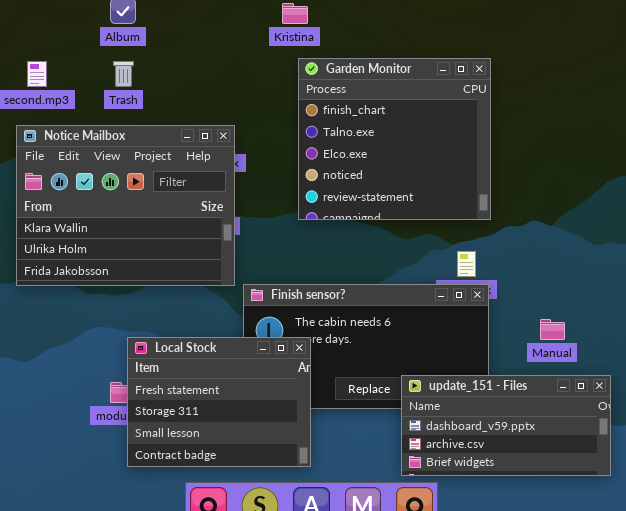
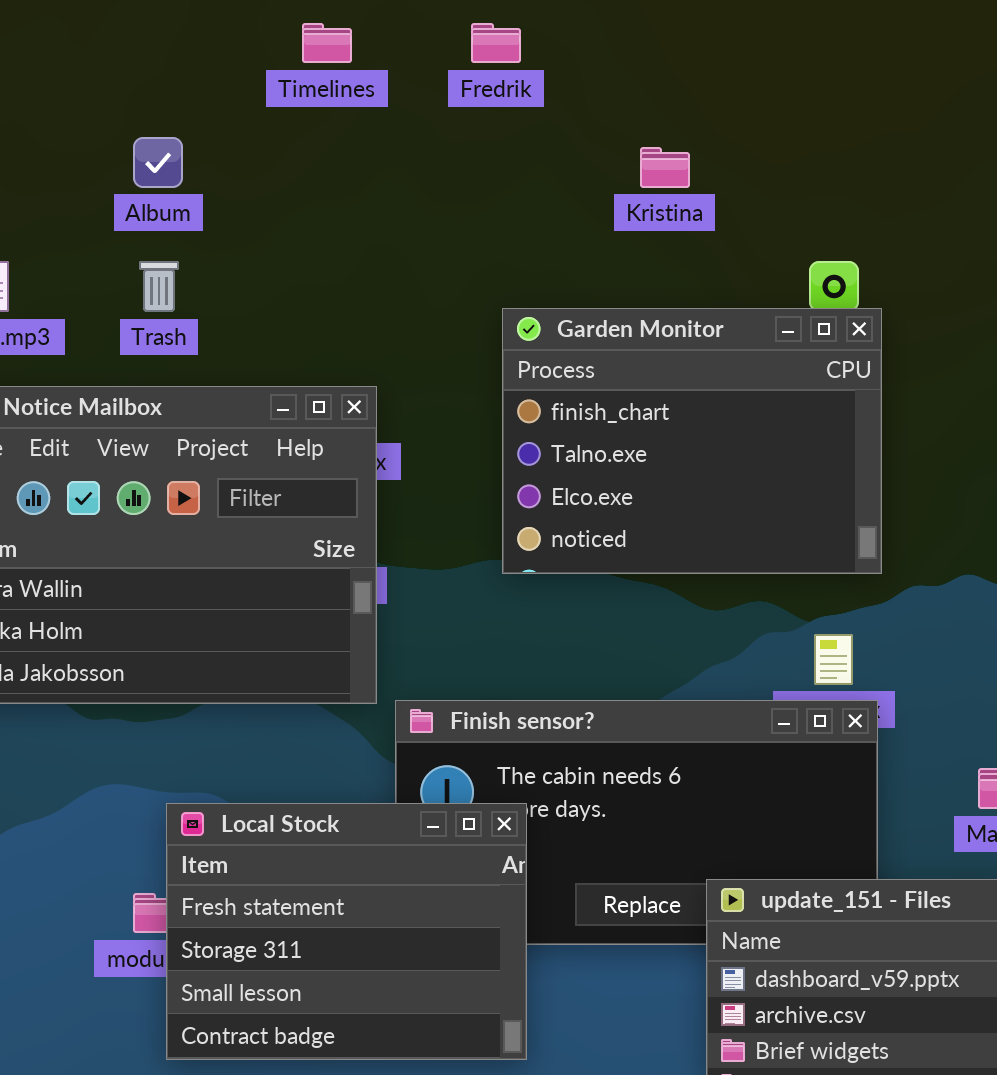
Kristina: [282,3,308,24] -> [640,147,690,188], moved
Garden Monitor: [298,58,491,220] -> [502,308,882,574], resized

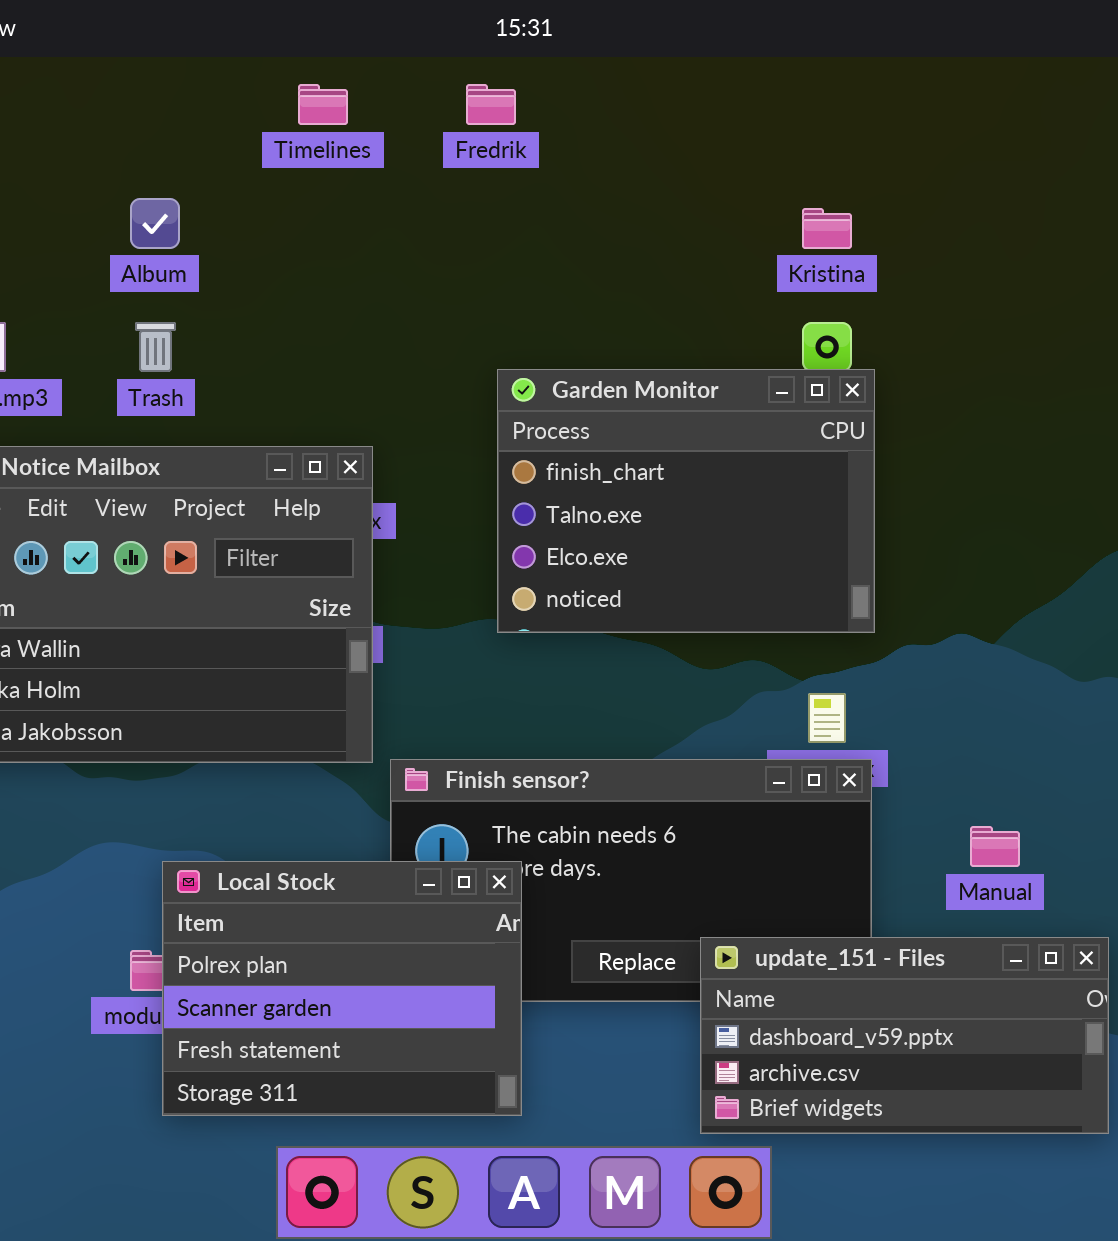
Kristina: [640,147,690,188] -> [802,208,852,249], moved
Local Stock: [166,803,527,1060] -> [162,861,522,1116], scrolled up 2 rows

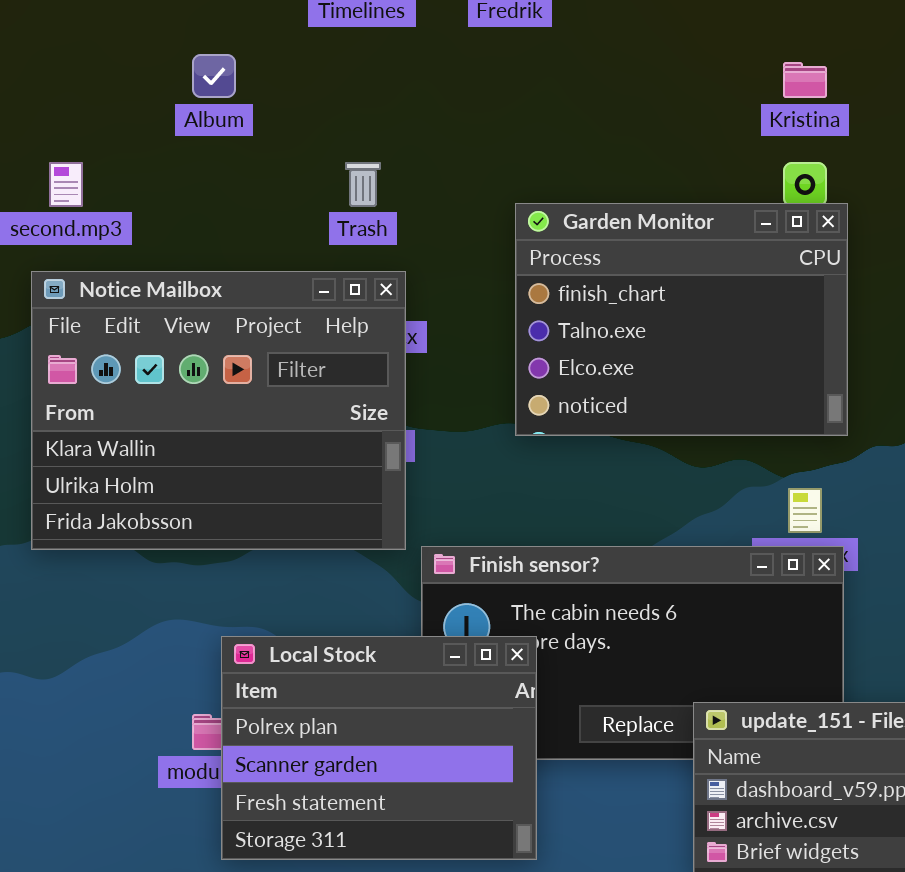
Trash: [135,322,176,372] -> [345,162,381,207], moved

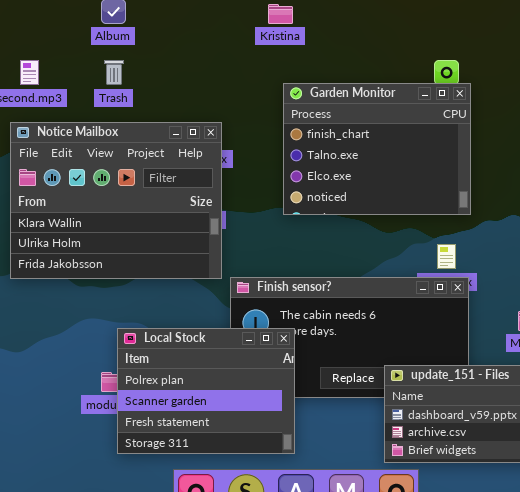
Kristina: [783,62,827,98] -> [268,4,293,24], moved
Trash: [345,162,381,207] -> [104,60,124,85], moved

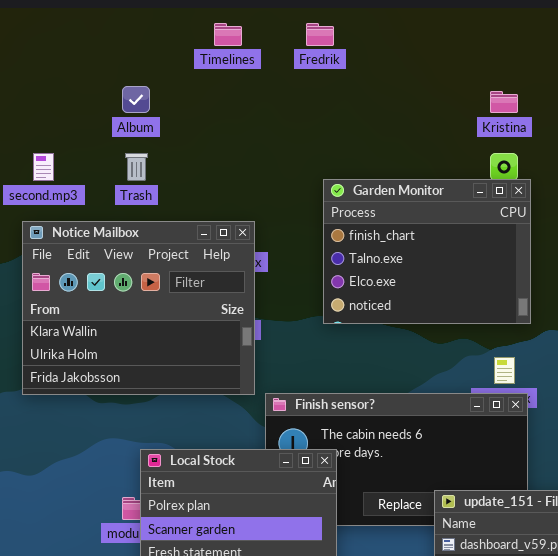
Kristina: [268,4,293,24] -> [490,91,518,113], moved

